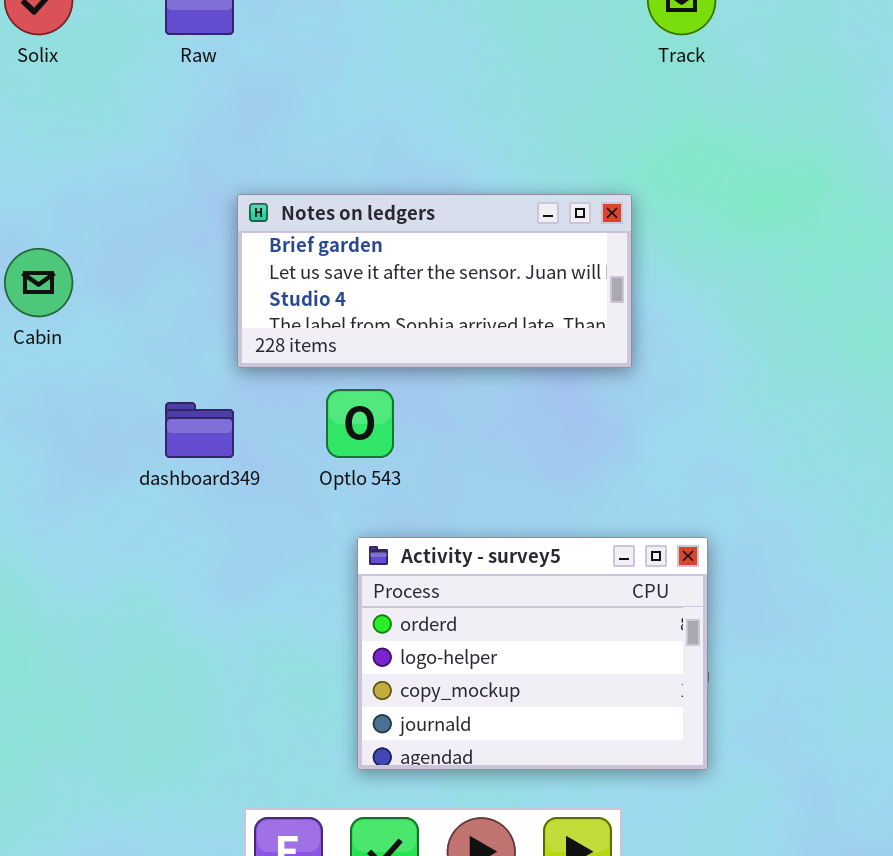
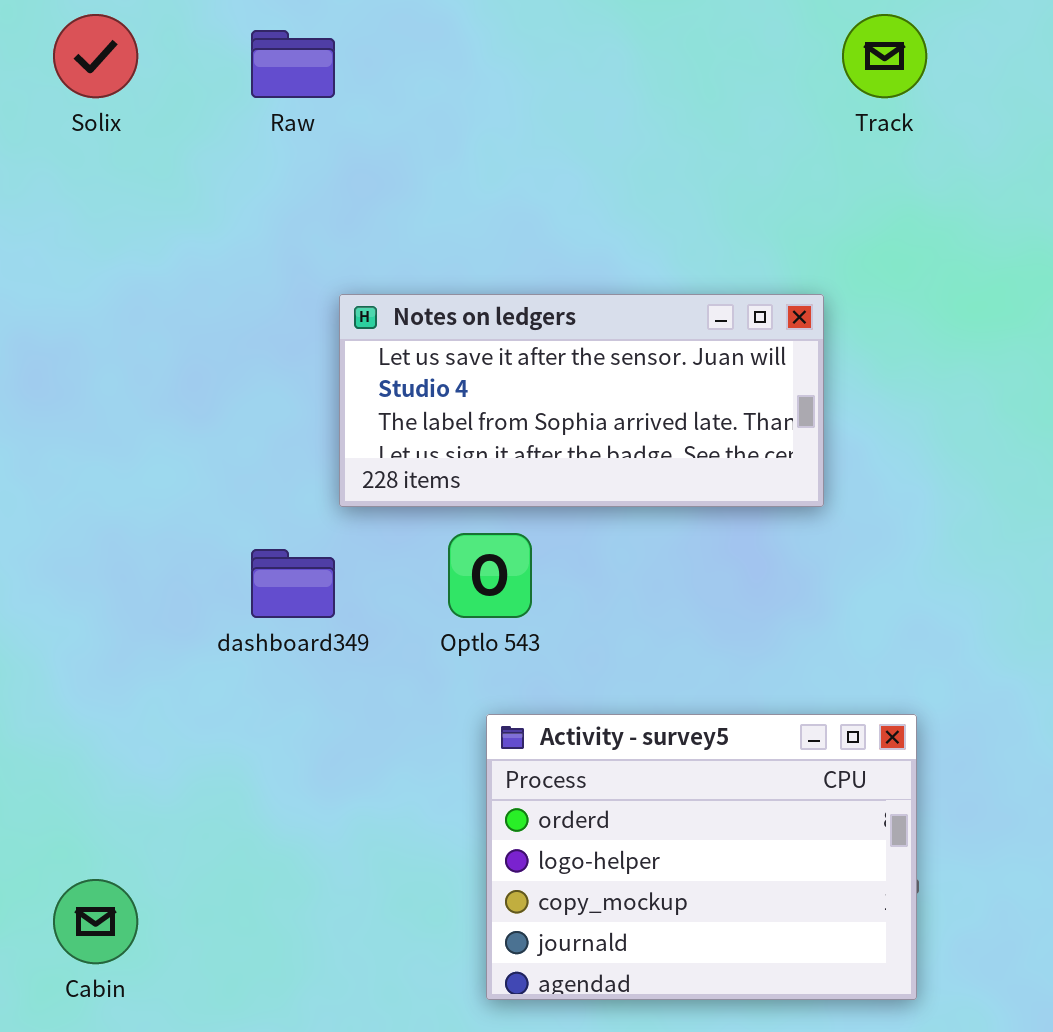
Notes on ledgers: [237,194,632,368] -> [339,294,824,507], scrolled down 1 row
Cabin: [4,248,73,317] -> [53,879,138,964], moved

